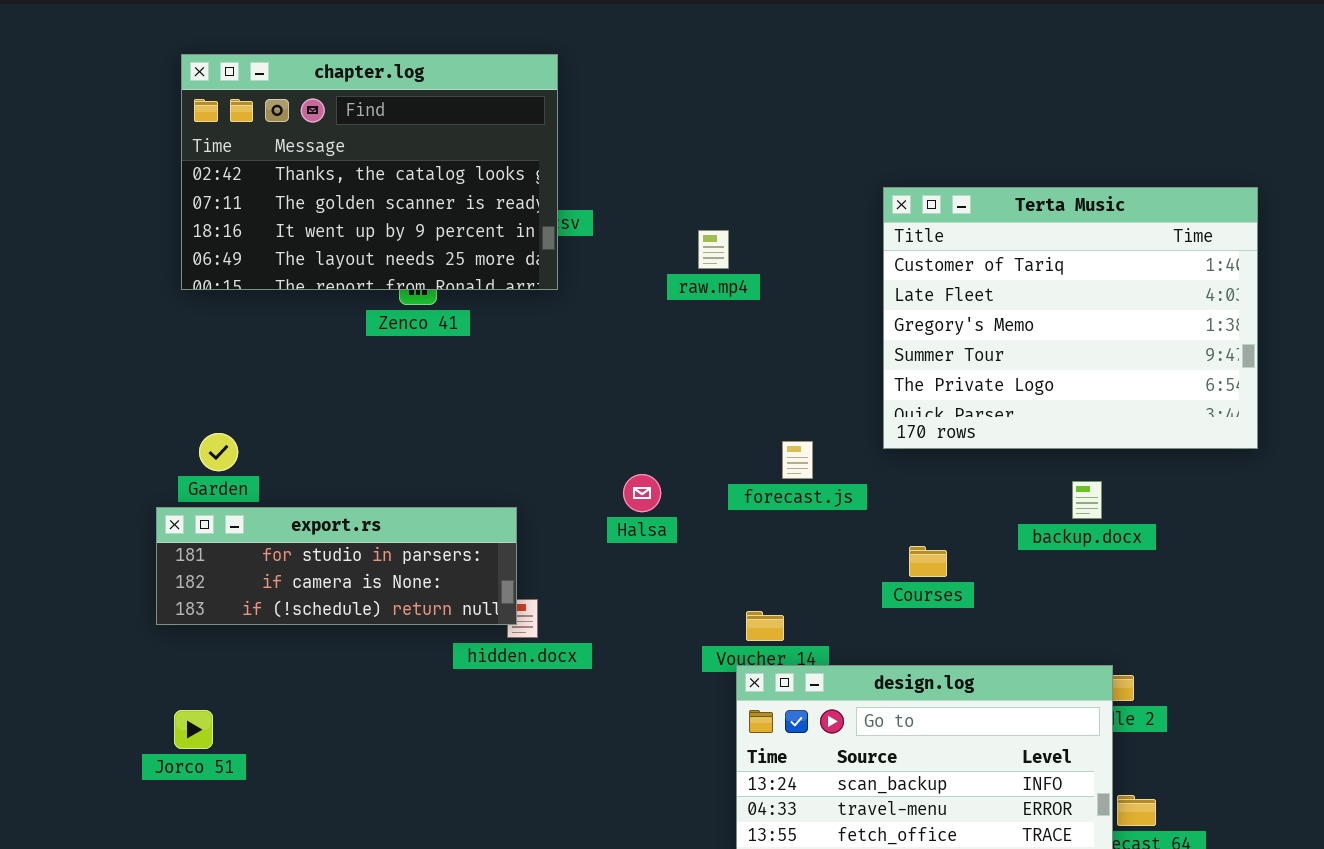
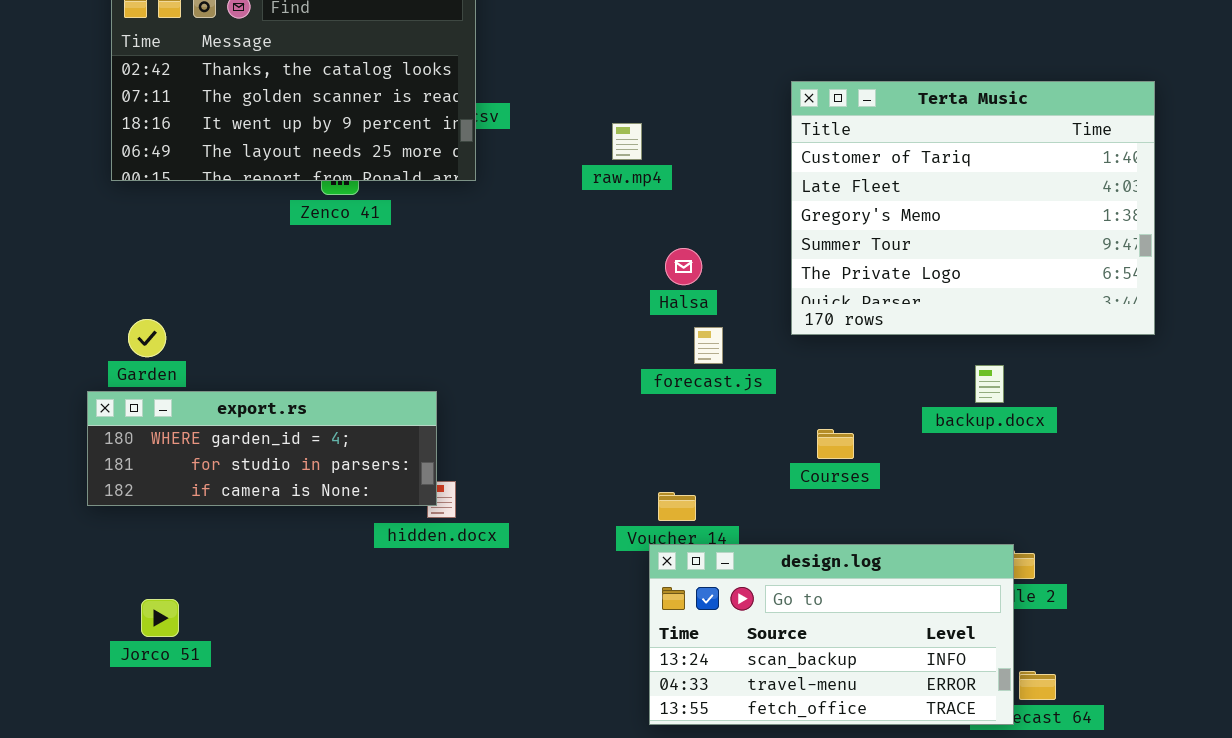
Halsa: [623,474,661,512] -> [665,248,702,285], moved
export.rs: [156,507,517,625] -> [87,391,437,506], scrolled up 1 row
Jorco 51: [174,710,213,749] -> [141,599,179,637], moved

